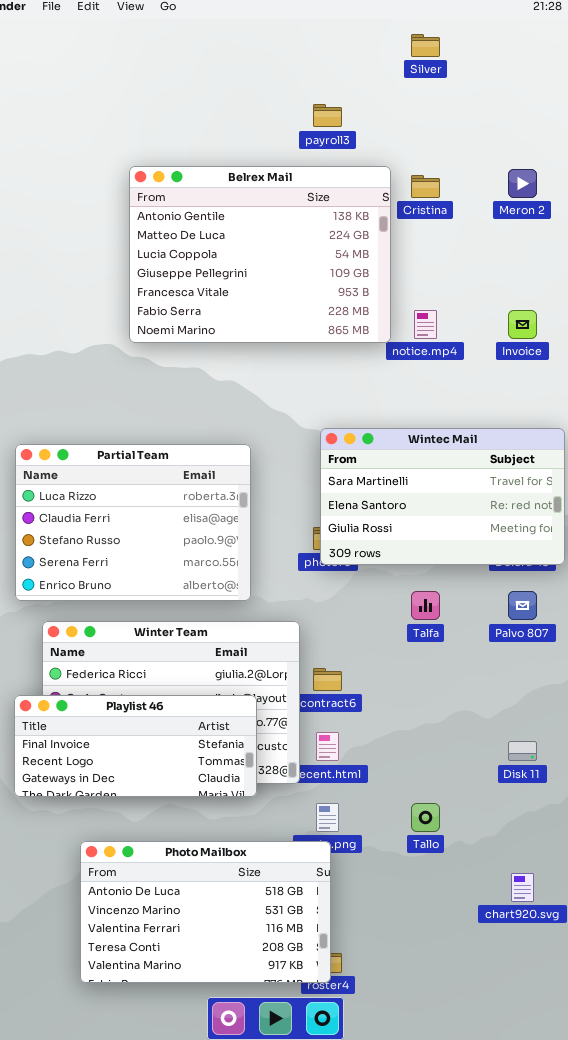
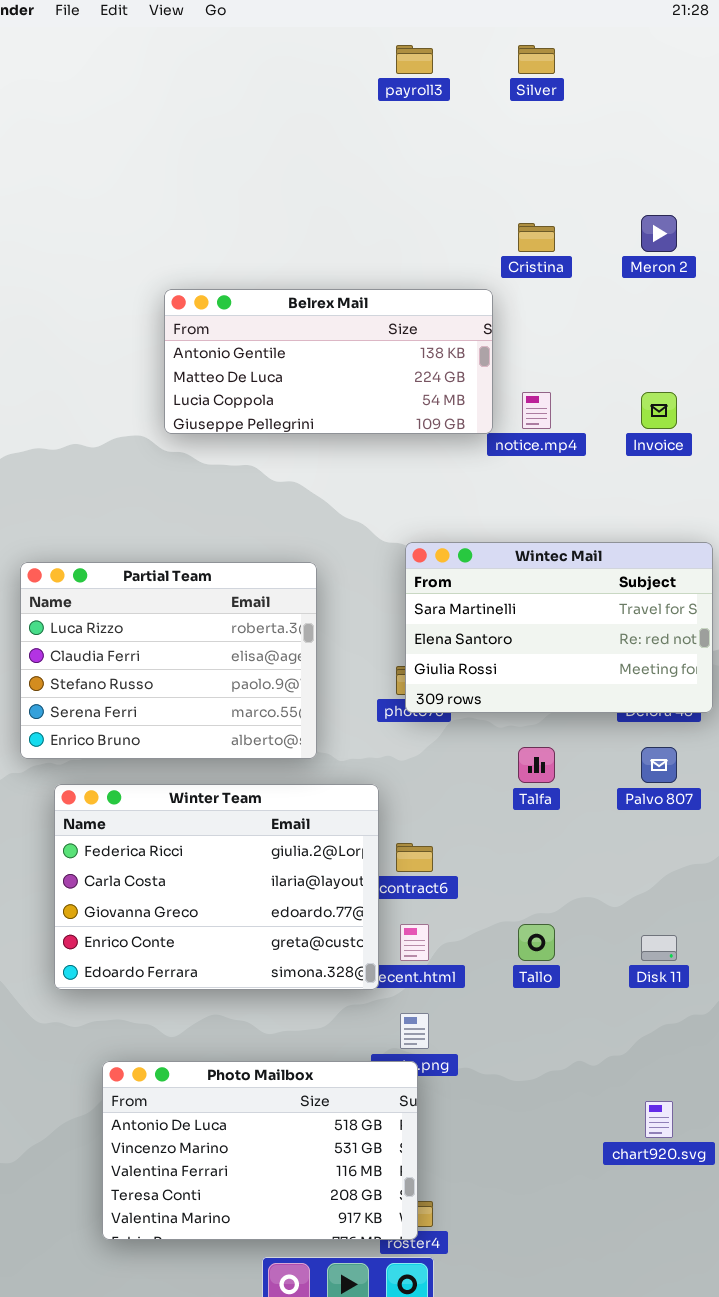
payroll3: [313,104,342,127] -> [396,45,433,74], moved
Belrex Mail: [129,166,391,343] -> [164,289,493,434], resized
Playlist 46: [14,695,257,797] -> none, closed
Tallo: [411,803,440,832] -> [518,924,555,961], moved

